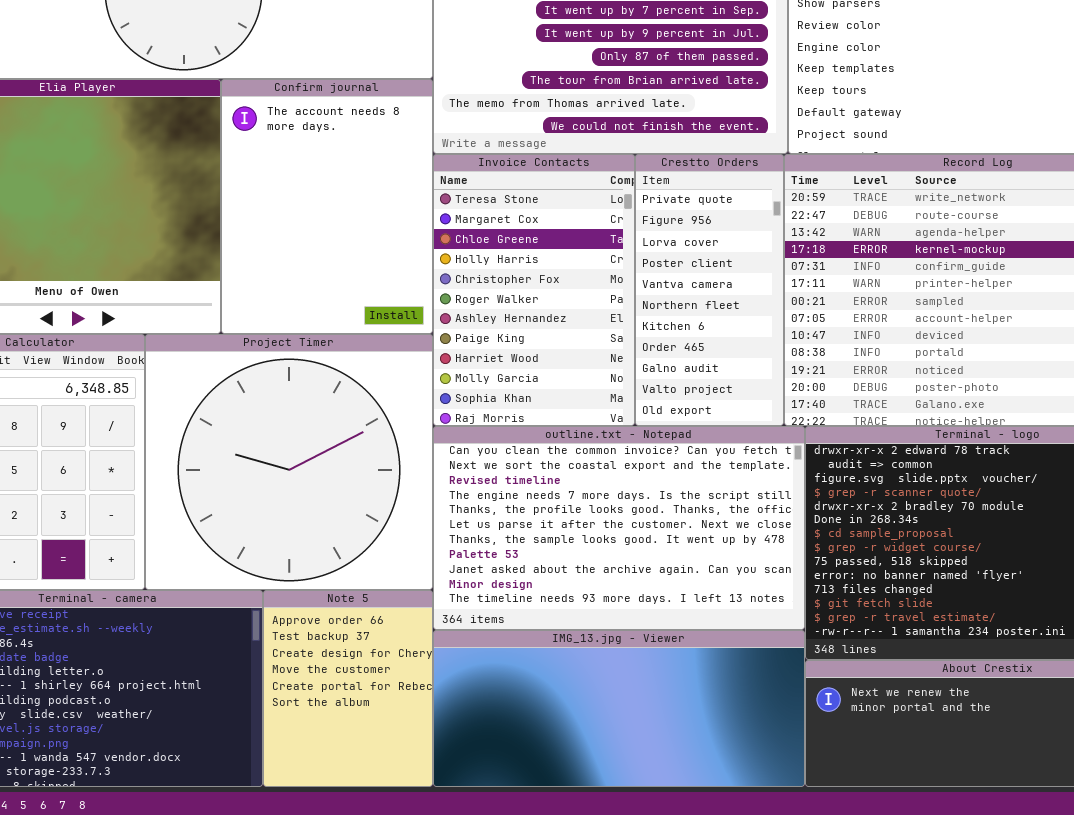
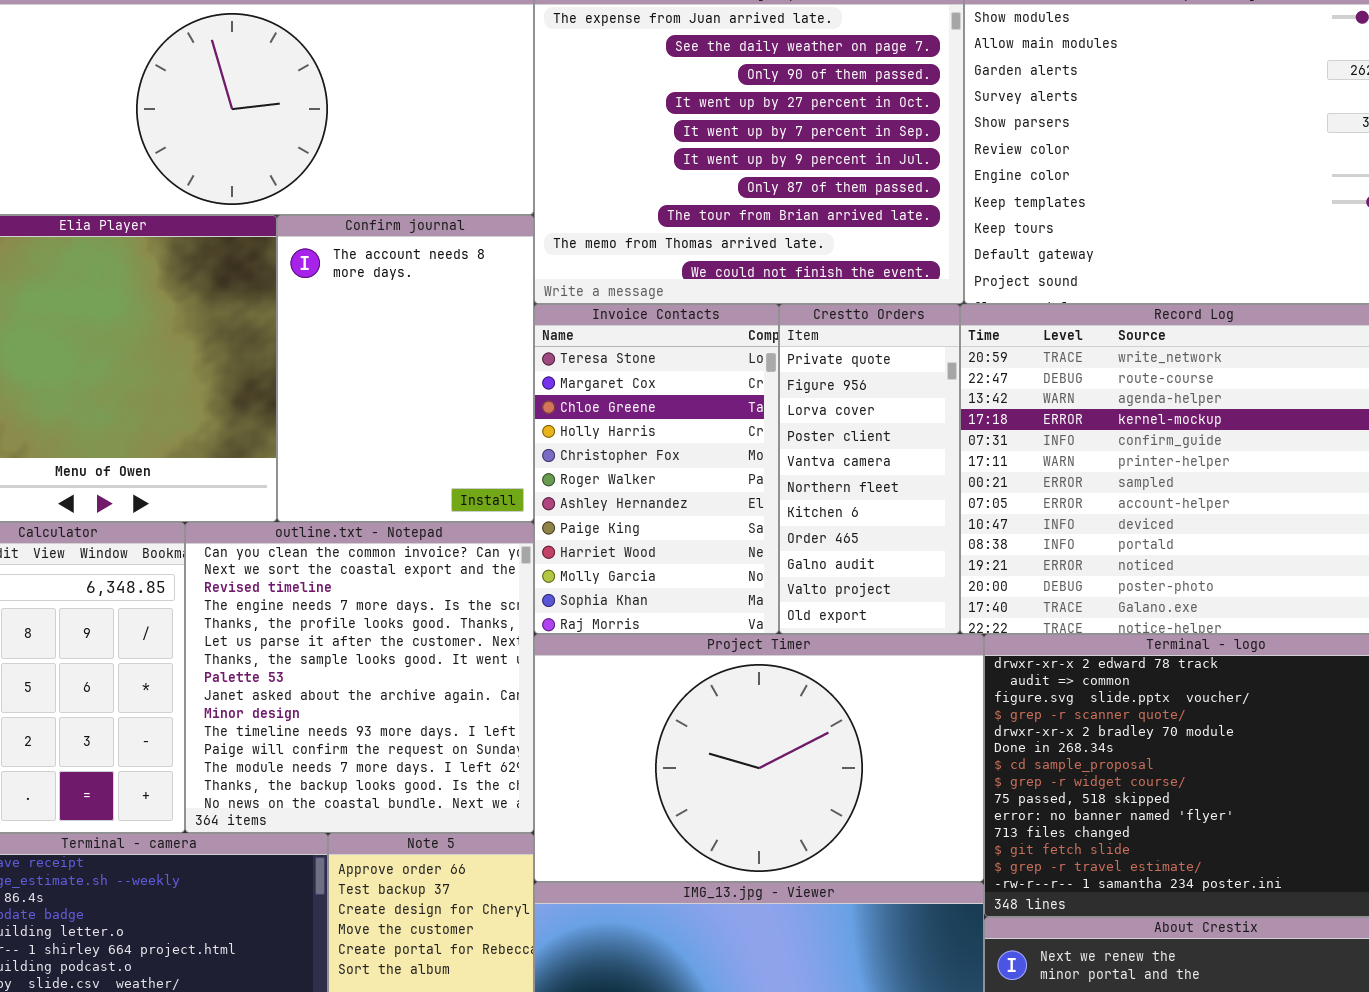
Project Timer: [145,334,433,590] -> [534,634,984,882], moved, resized
outline.txt - Notepad: [433,426,805,630] -> [185,522,534,833], moved, resized

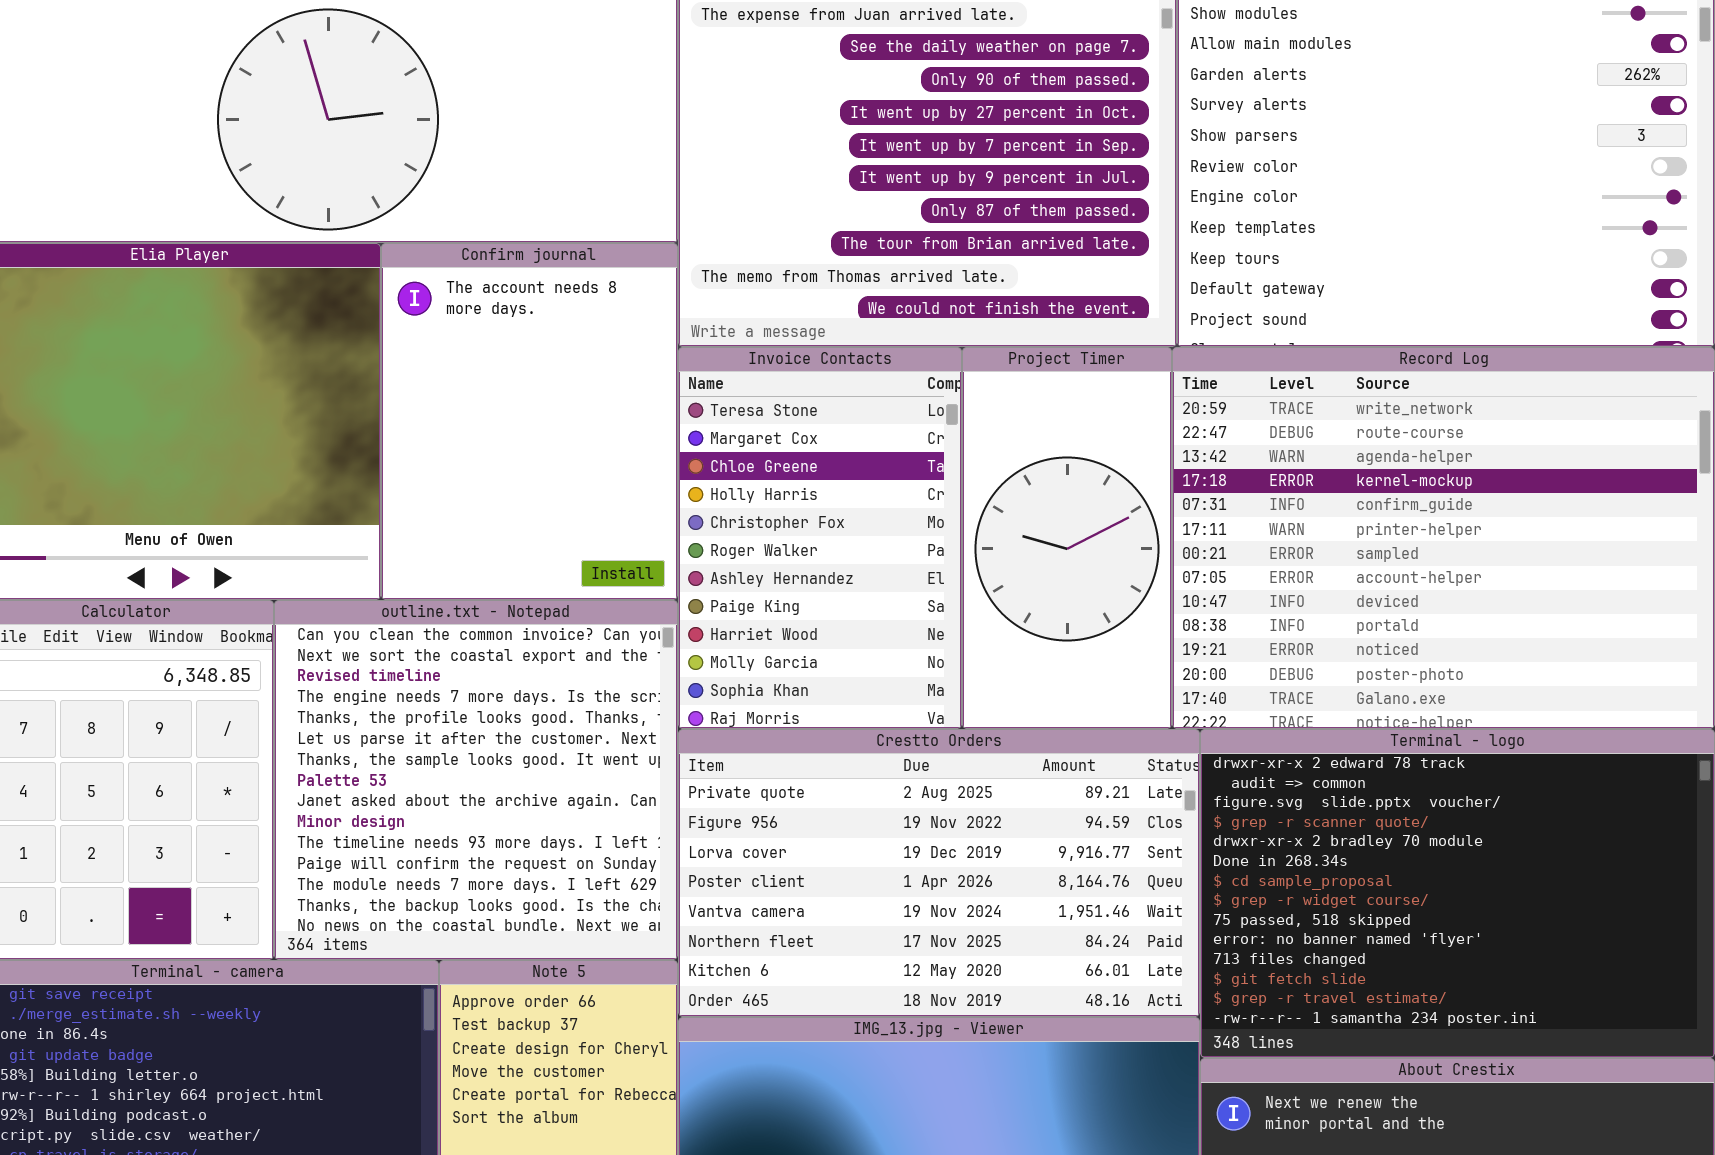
Crestto Orders: [779,304,960,634] -> [678,729,1200,1017], moved, resized
Project Timer: [534,634,984,882] -> [962,347,1172,729], moved, resized

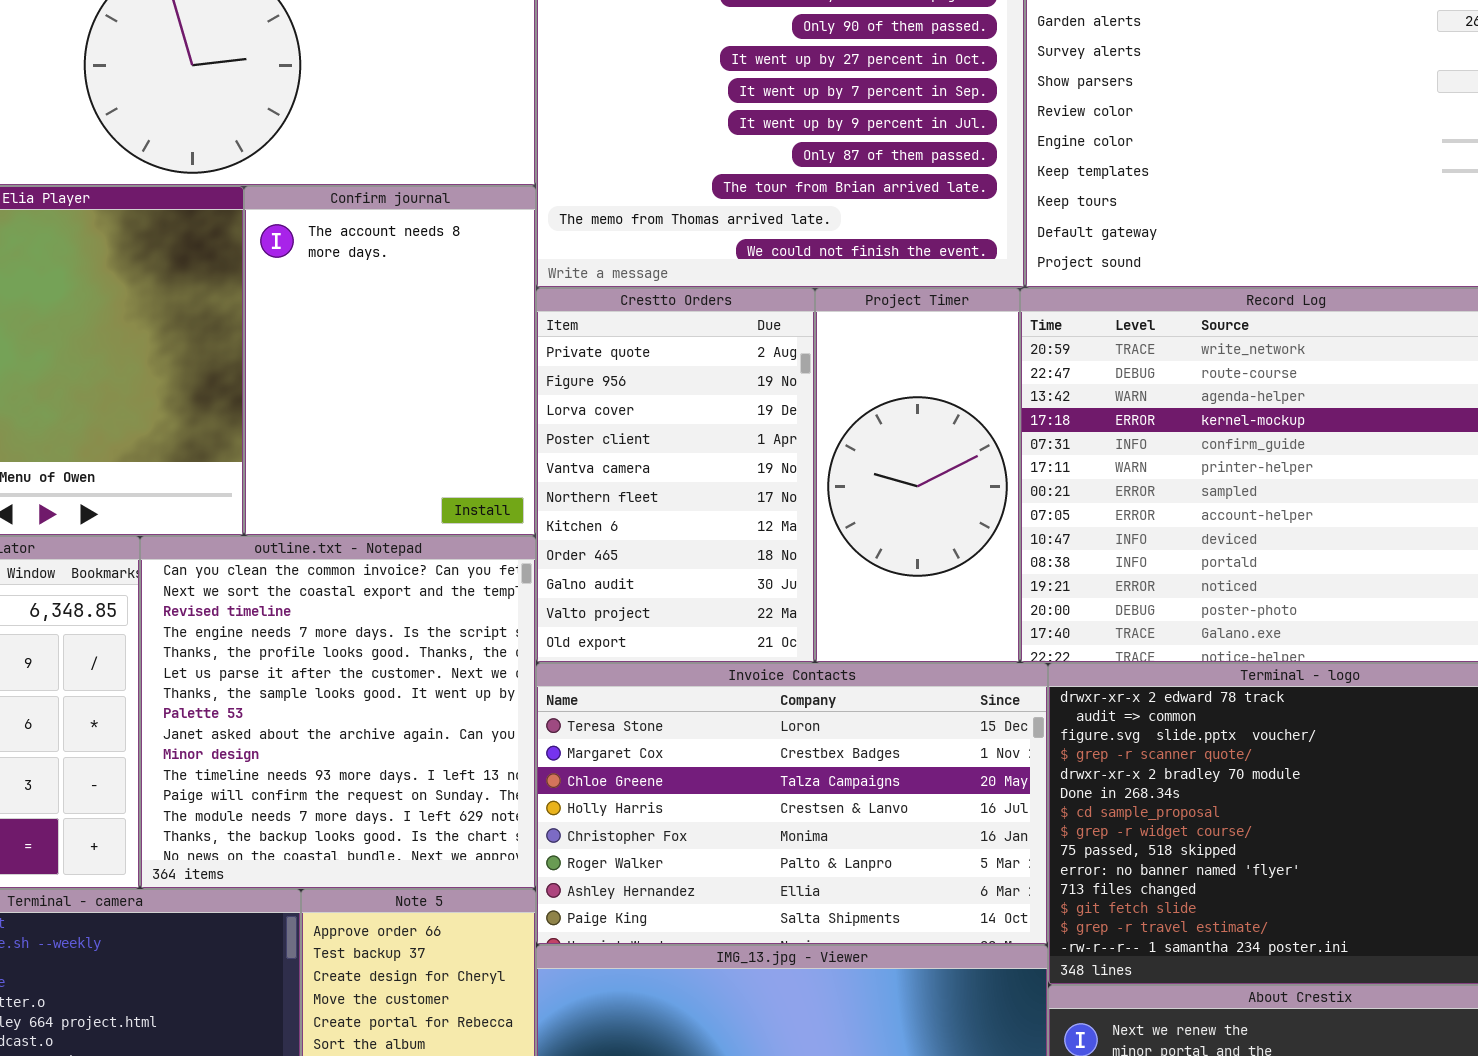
Invoice Contacts: [678,347,962,729] -> [536,663,1048,945], moved, resized
Crestto Orders: [678,729,1200,1017] -> [536,288,815,663], moved, resized

